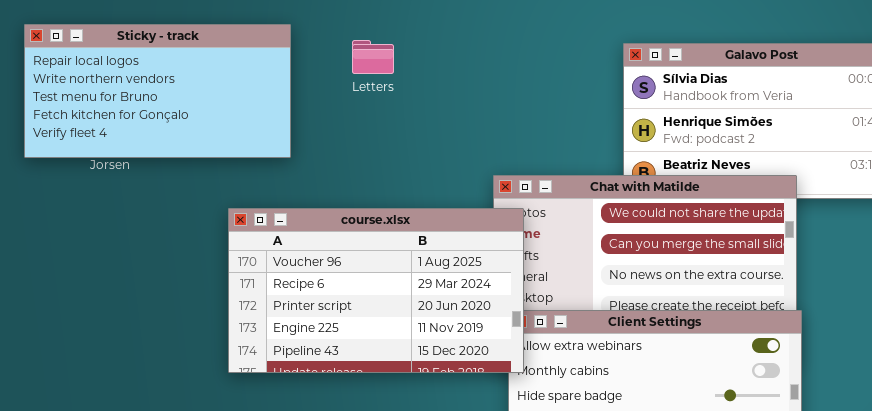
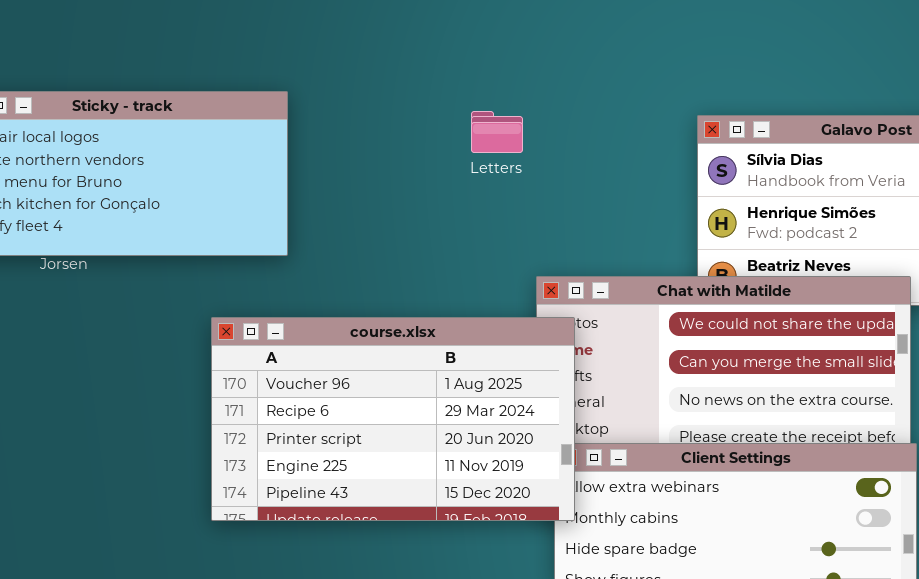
Letters: [352,40,394,74] -> [471,111,523,153], moved

